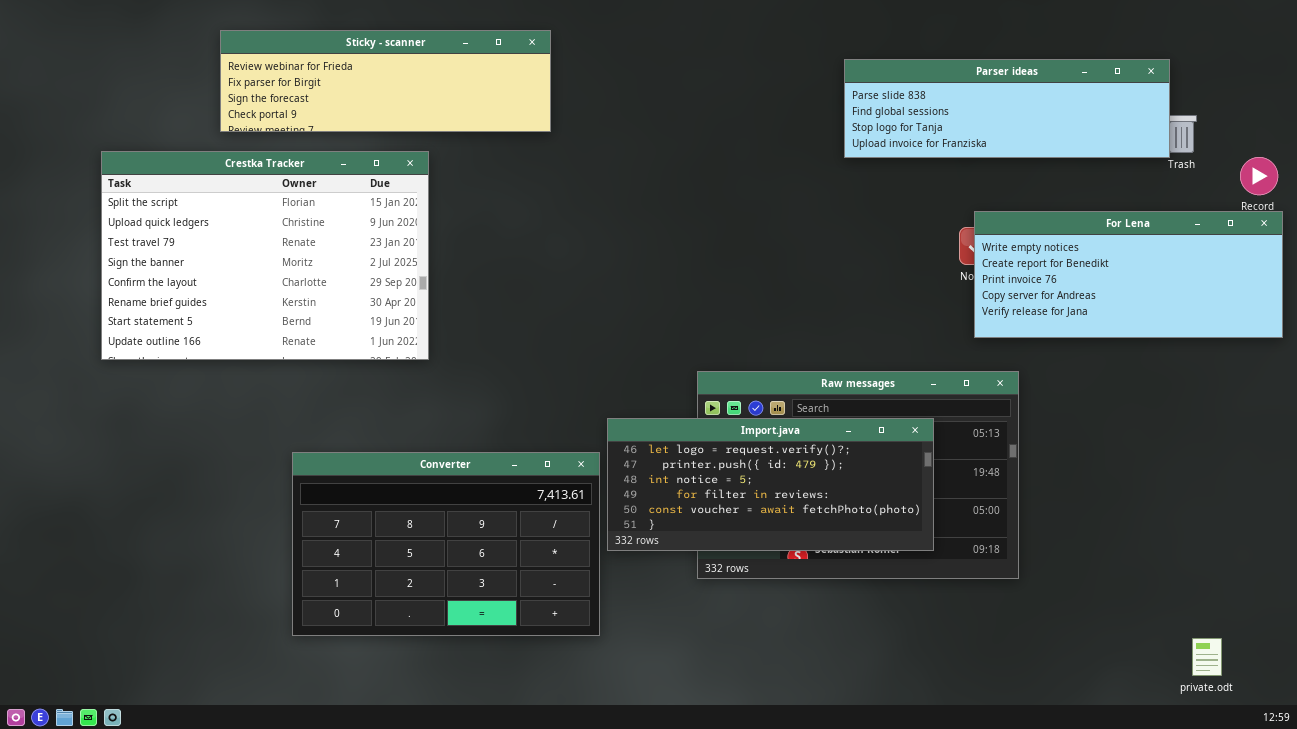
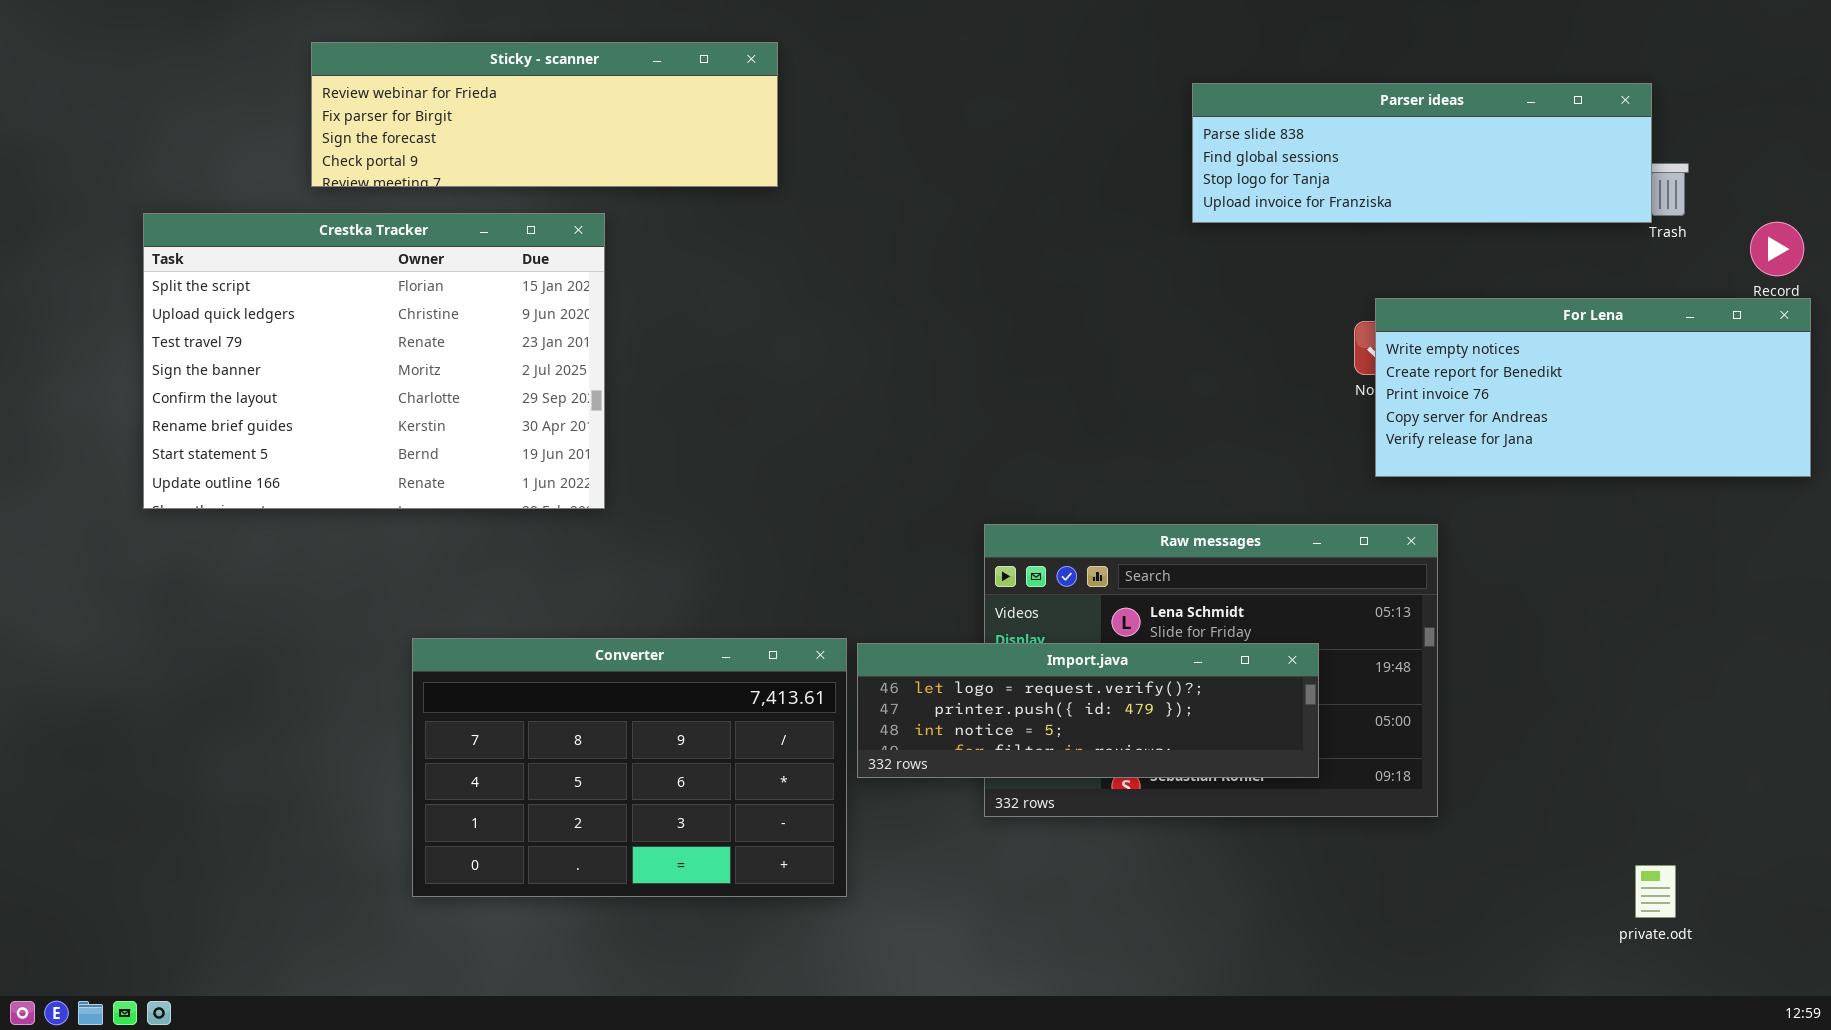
Import.java: [607,418,934,551] -> [857,643,1319,778], resized
private.odt: [1192,638,1222,676] -> [1635,865,1676,918], moved

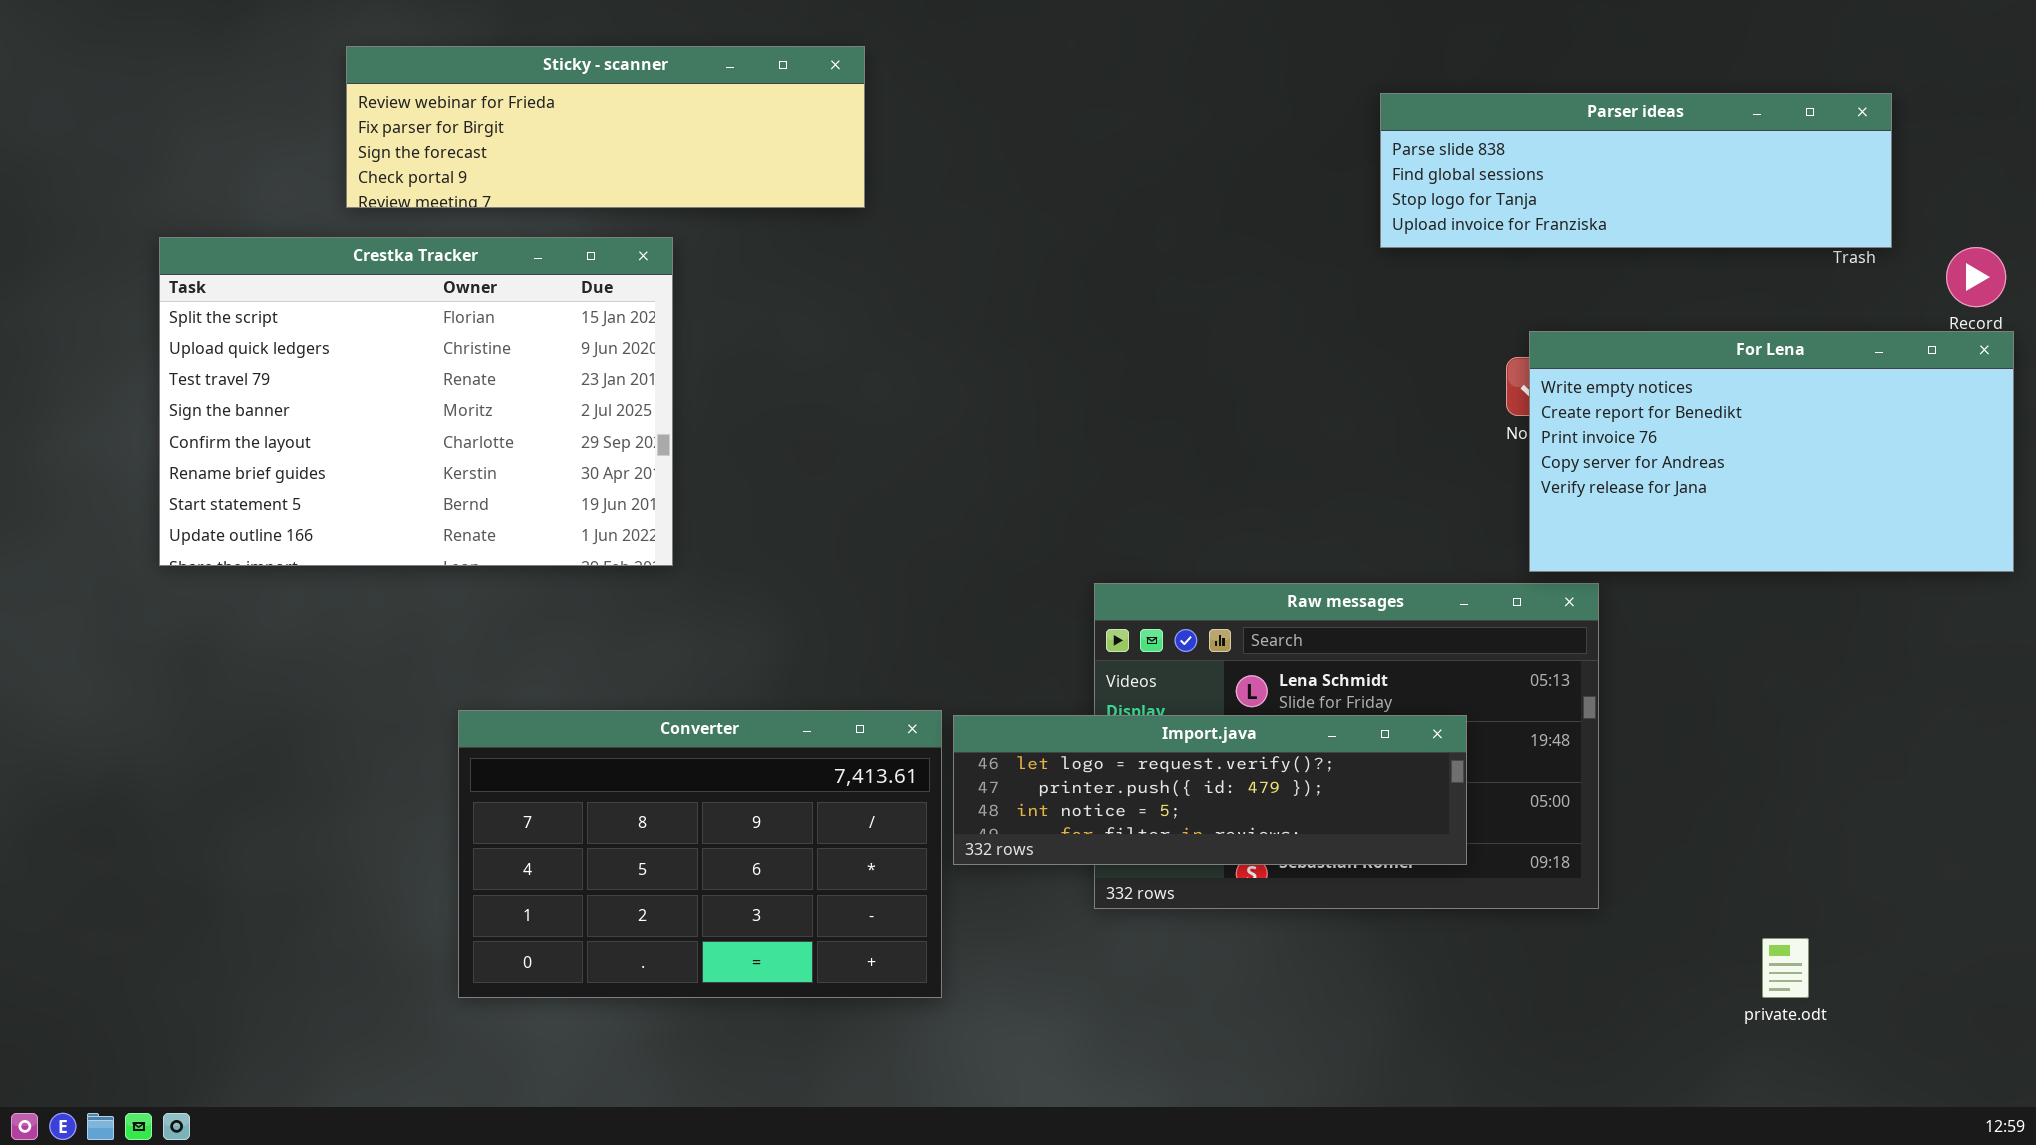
Parser ideas: [1192,83,1652,223] -> [1380,93,1892,248], moved
For Lena: [1375,298,1811,477] -> [1529,331,2014,572], resized
private.odt: [1635,865,1676,918] -> [1762,938,1809,998], moved

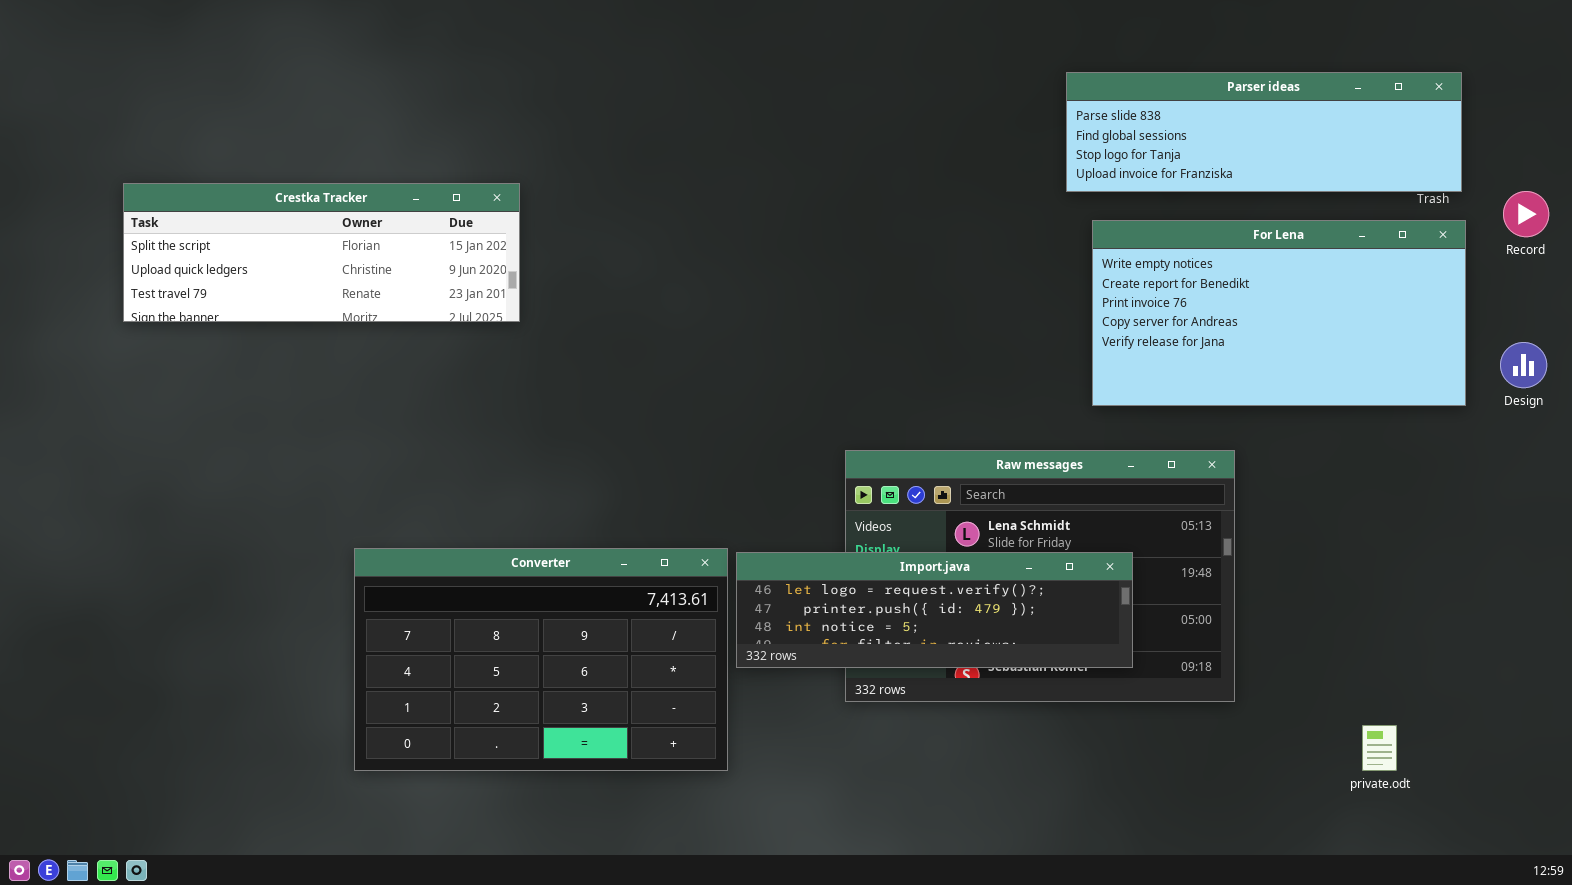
Sticky - scanner: [346,46,865,208] -> none, closed
Crestka Tracker: [159,237,673,566] -> [123,183,520,322], resized
For Lena: [1529,331,2014,572] -> [1092,220,1466,406], moved

